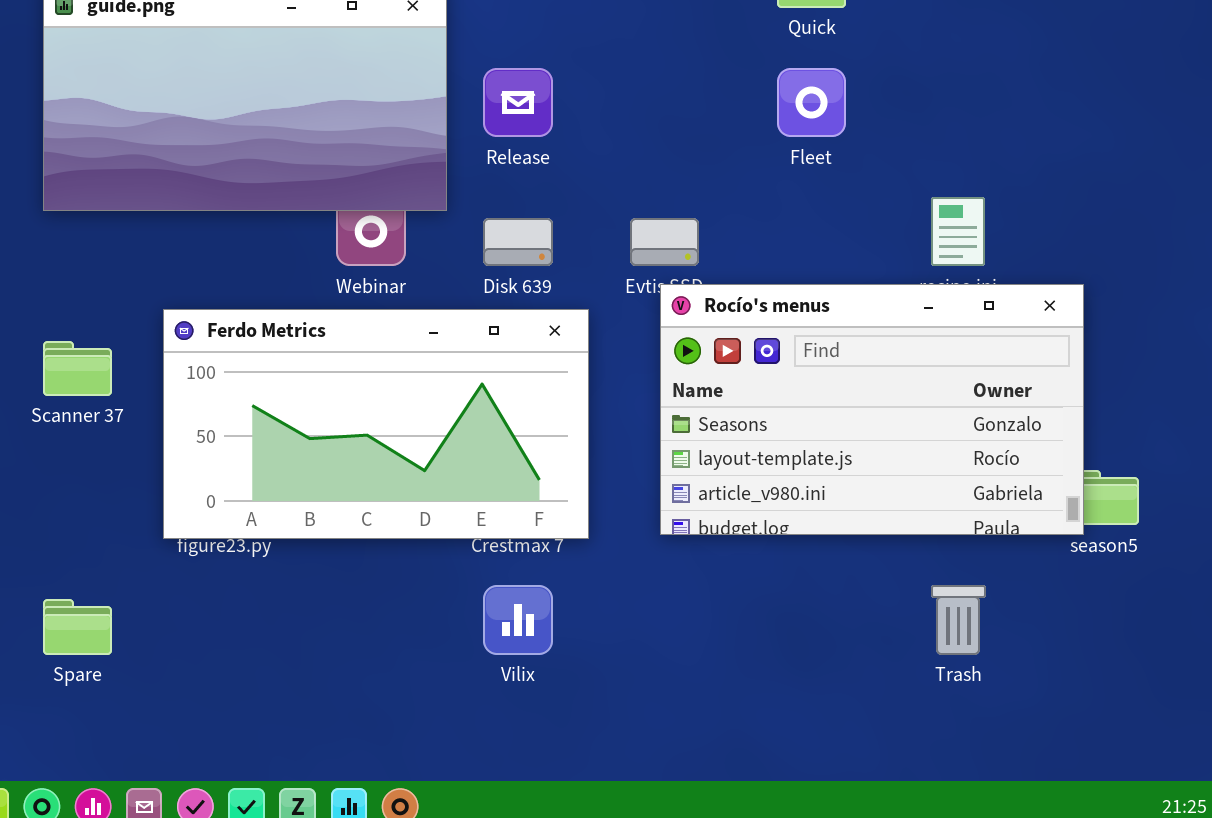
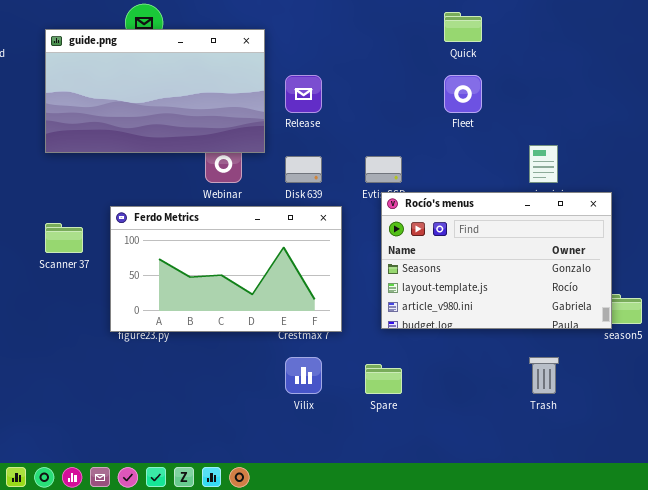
Spare: [43,599,112,655] -> [365,364,402,394], moved

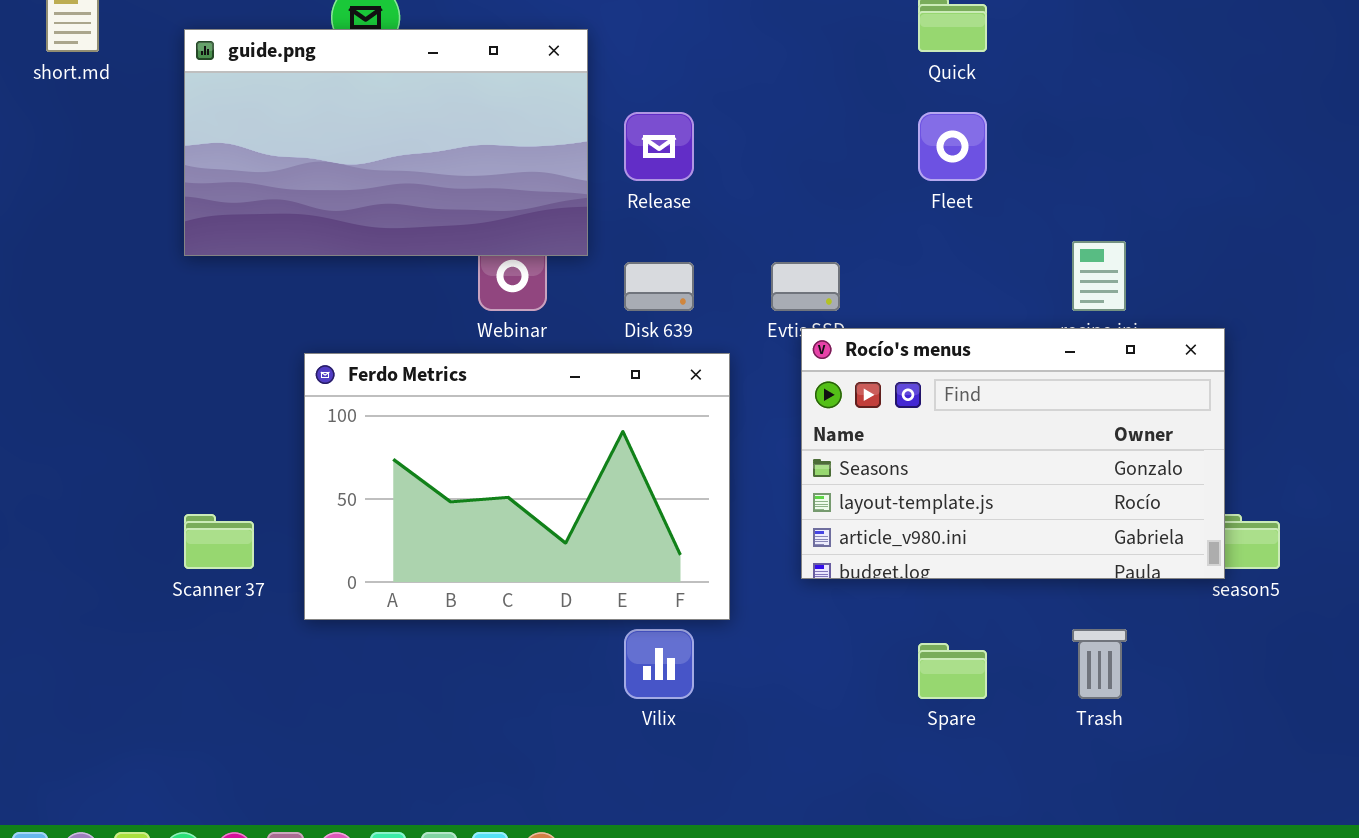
Ferdo Metrics: [110,206,342,332] -> [304,353,730,620], resized
Scanner 37: [45,223,83,253] -> [184,514,254,569], moved
Spare: [365,364,402,394] -> [918,643,987,699], moved

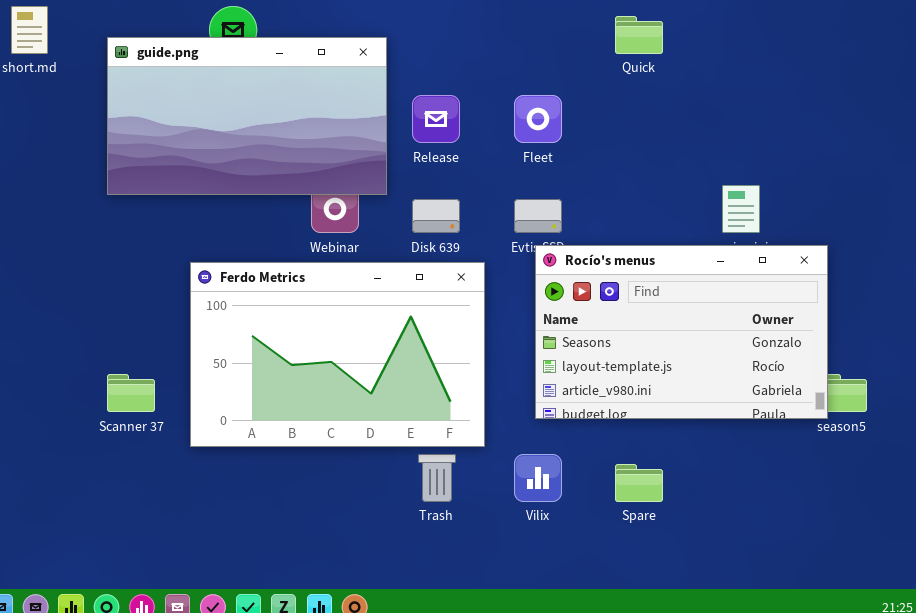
Fleet: [918,112,987,181] -> [514,95,562,143], moved
Vilix: [624,629,694,699] -> [514,454,562,502], moved
Trash: [1072,629,1127,699] -> [418,454,456,502], moved

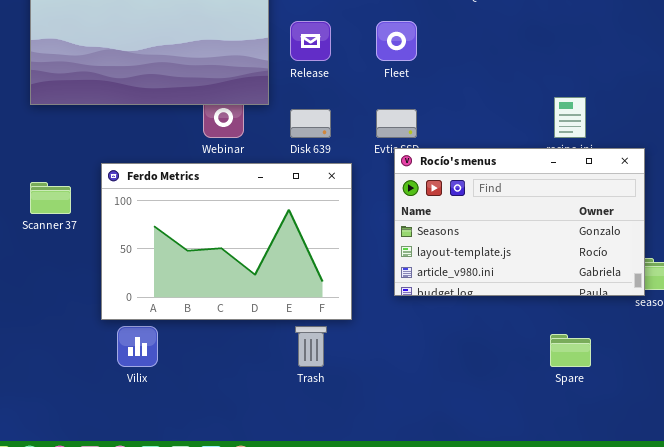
Scanner 37: [107,374,155,412] -> [30,182,71,214], moved
Vilix: [514,454,562,502] -> [117,326,158,367], moved
Spare: [615,464,663,502] -> [550,334,591,367], moved

